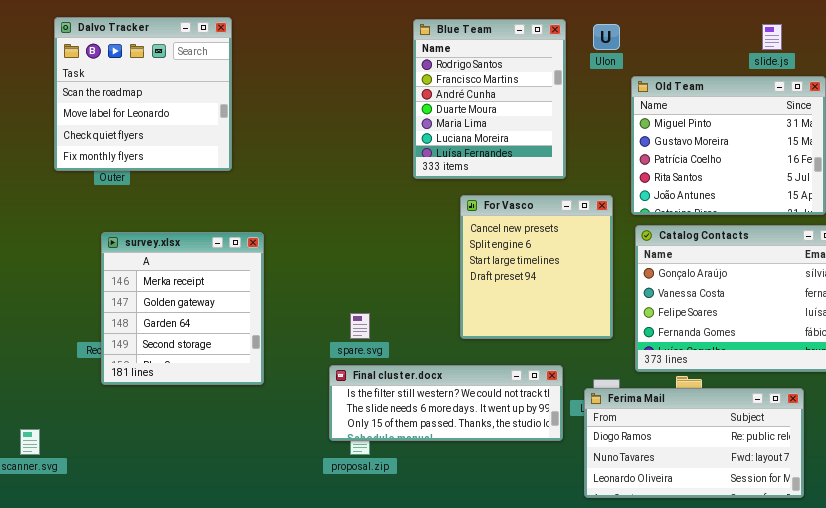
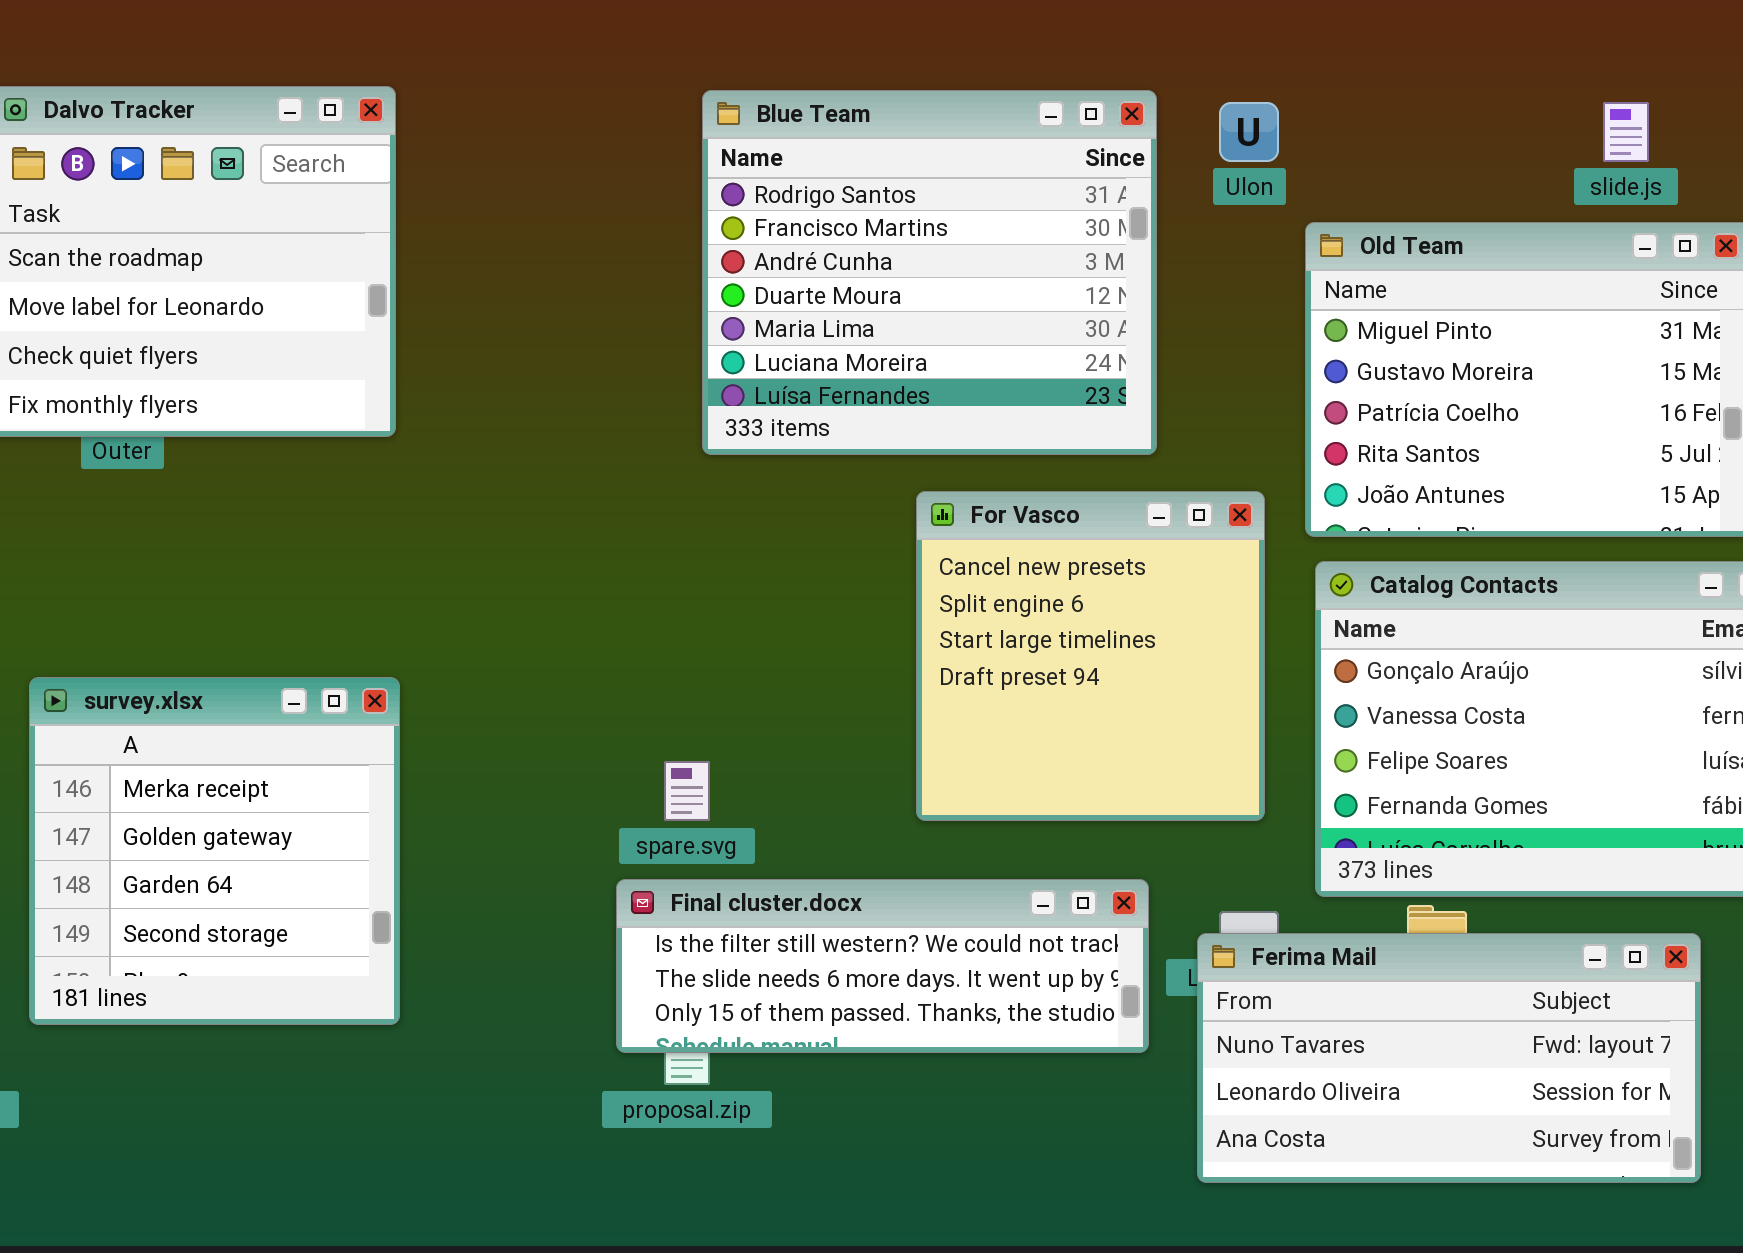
Blue Team: [413,19,566,179] -> [702,90,1157,455], resized
survey.xlsx: [101,232,264,385] -> [29,677,400,1025], moved
Ferima Mail: [584,388,804,498] -> [1197,933,1701,1183], scrolled down 1 row

